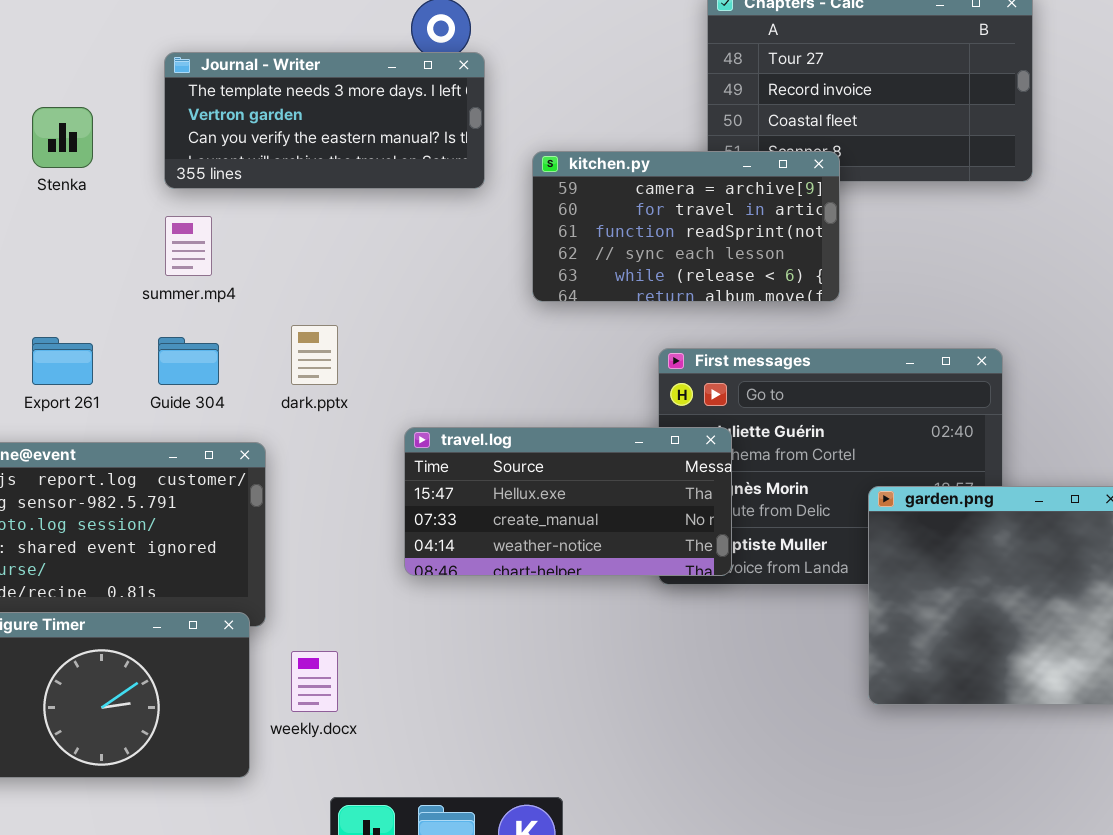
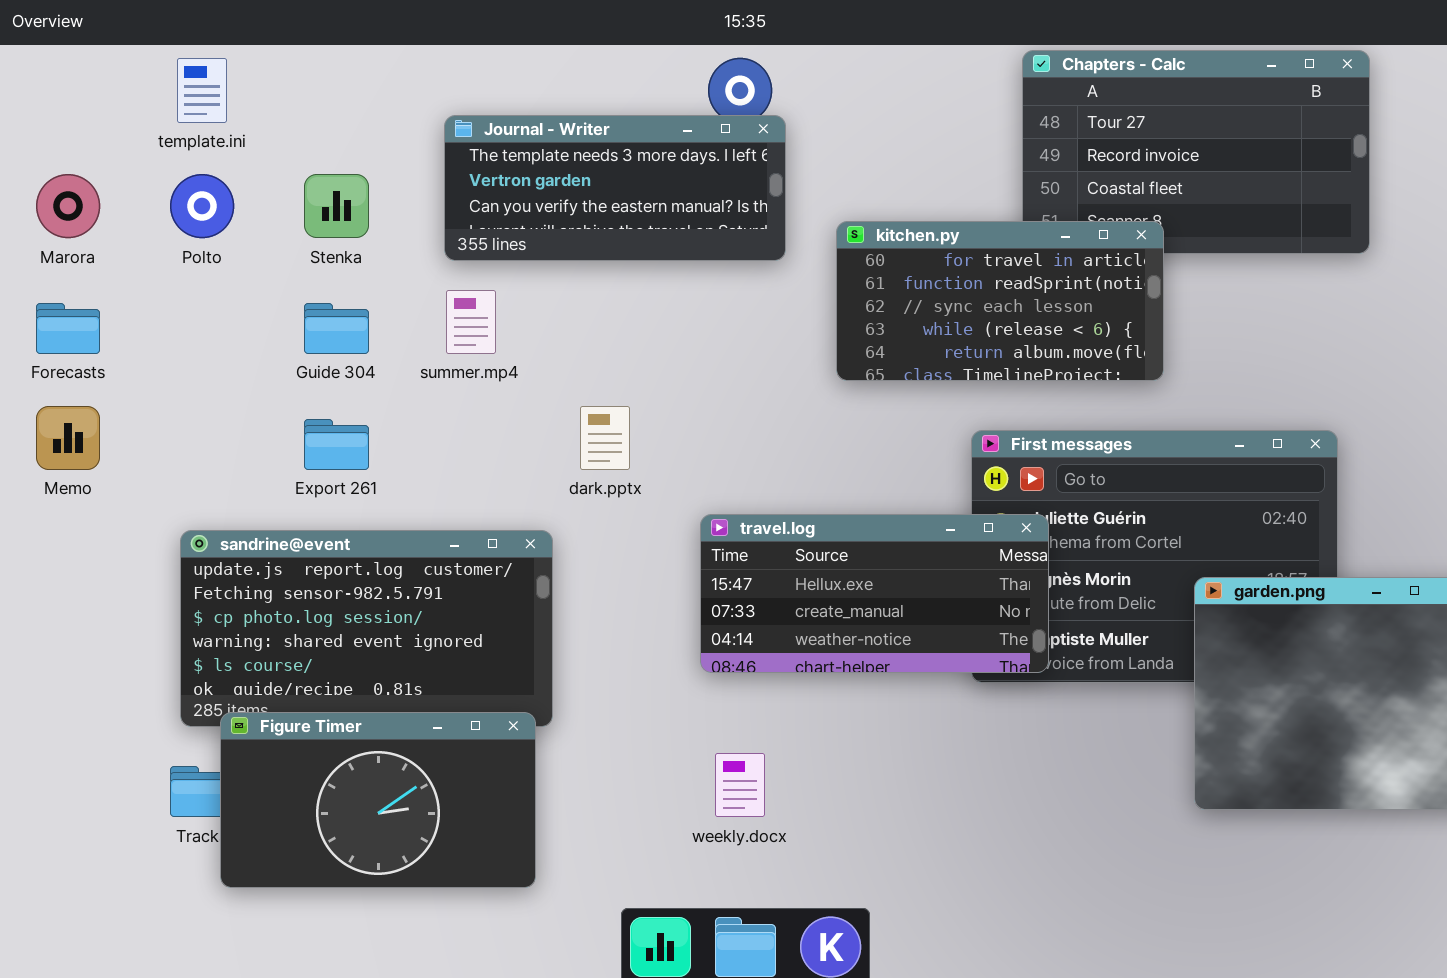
kitchen.py: [532,151,840,302] -> [836,221,1164,381], scrolled down 1 row
Guide 304: [158,337,219,385] -> [304,303,369,354], moved
weekly.docx: [291,651,338,712] -> [715,753,765,817], moved

